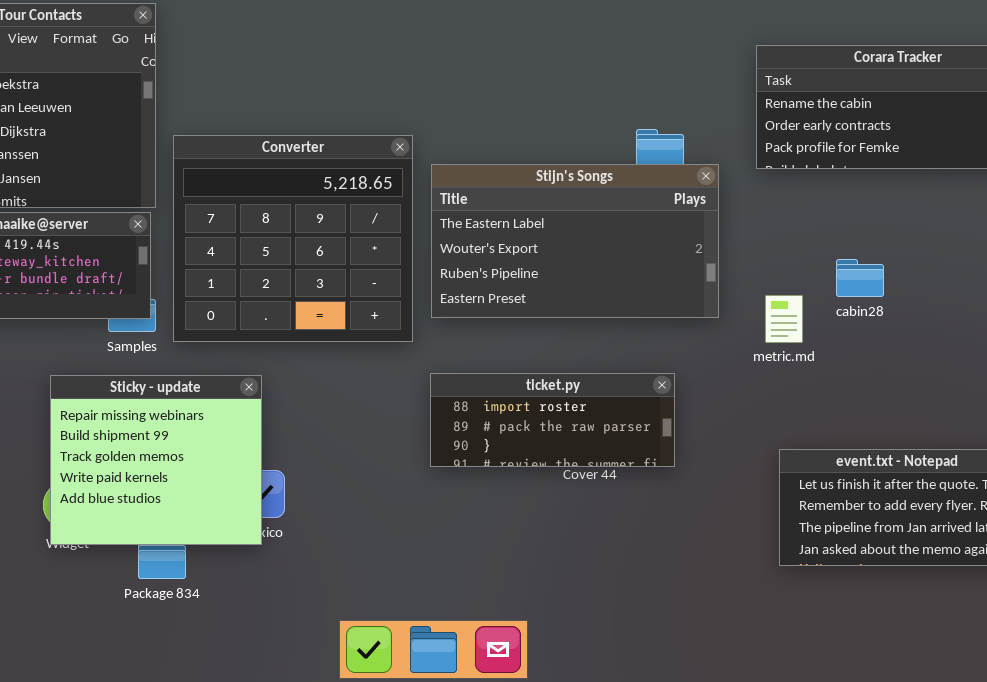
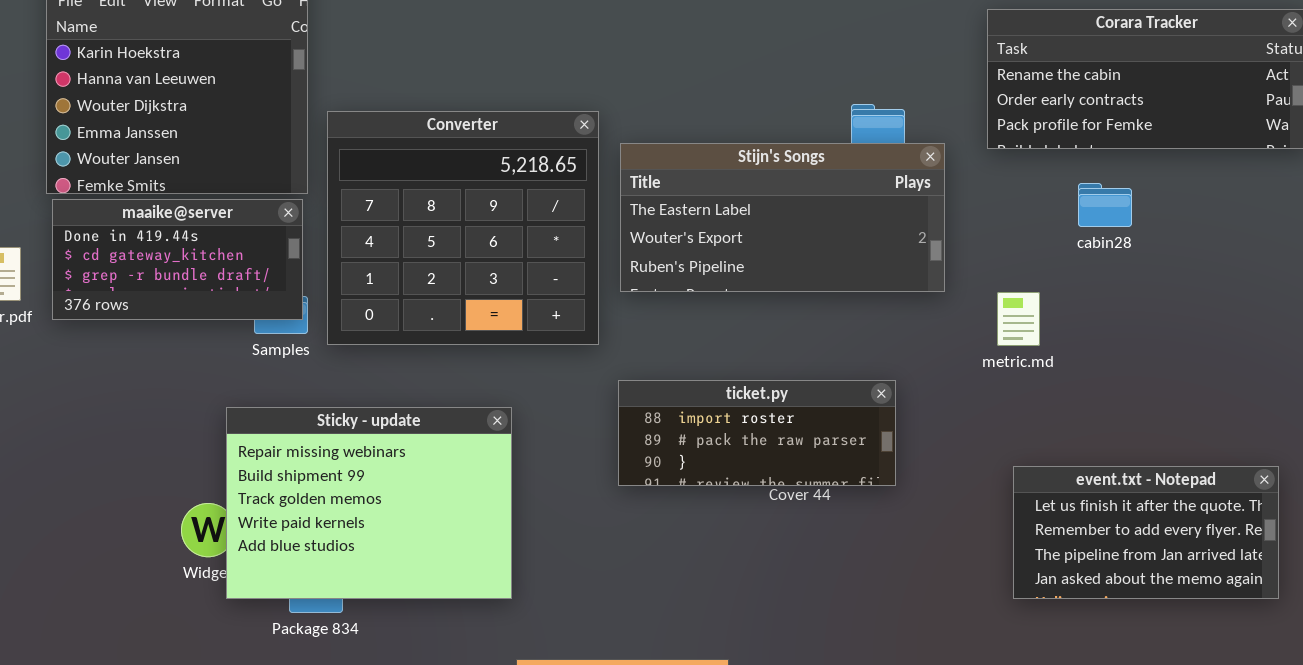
Stijn's Songs: [431,164,719,318] -> [620,143,945,292], resized
cabin28: [836,259,884,297] -> [1078,183,1132,227], moved
Sticky - update: [50,375,262,545] -> [226,407,512,599], moved, resized

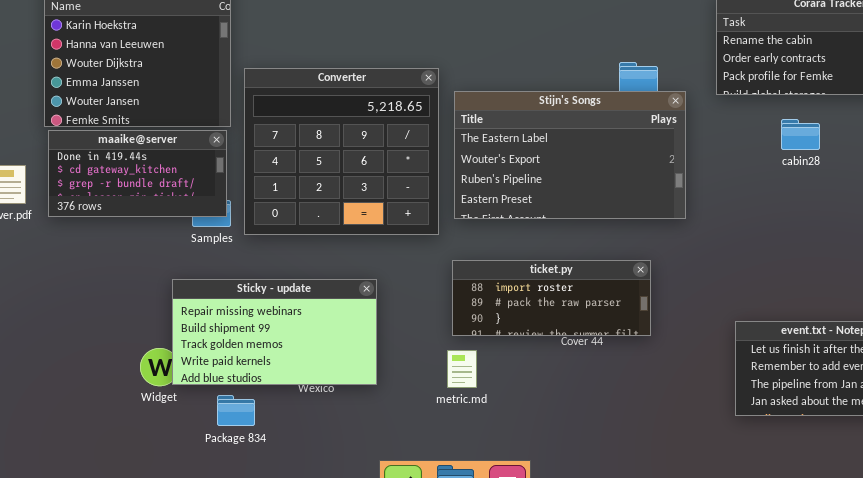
Stijn's Songs: [620,143,945,292] -> [454,91,686,219], resized
metric.md: [997,292,1040,346] -> [447,350,477,388], moved
Sticky - update: [226,407,512,599] -> [172,279,377,385], resized

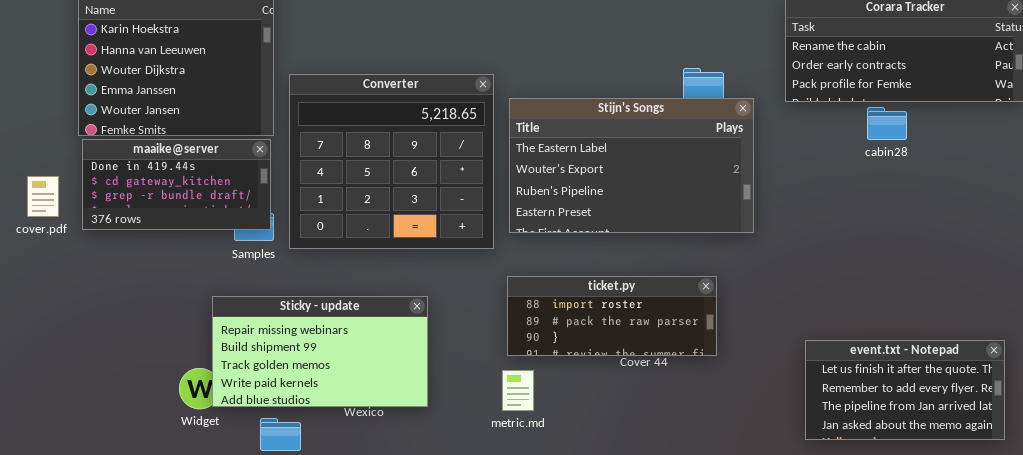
cabin28: [781,119,820,150] -> [867,107,907,140], moved

